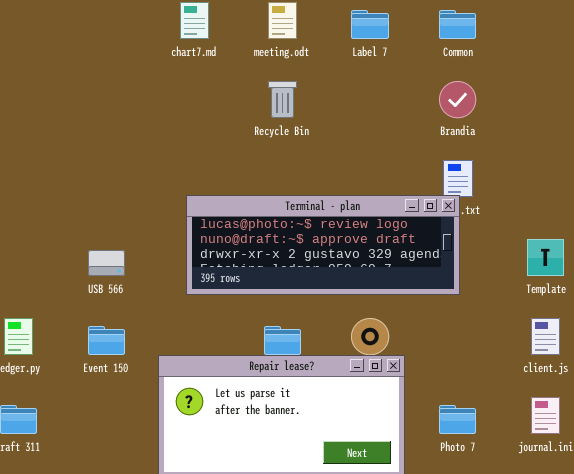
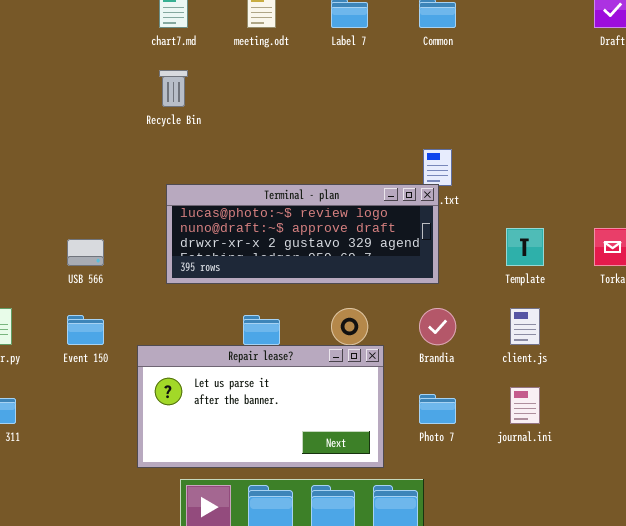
Recycle Bin: [268,81,297,118] -> [159,70,188,107], moved
Brandia: [439,81,476,118] -> [419,308,456,345], moved

